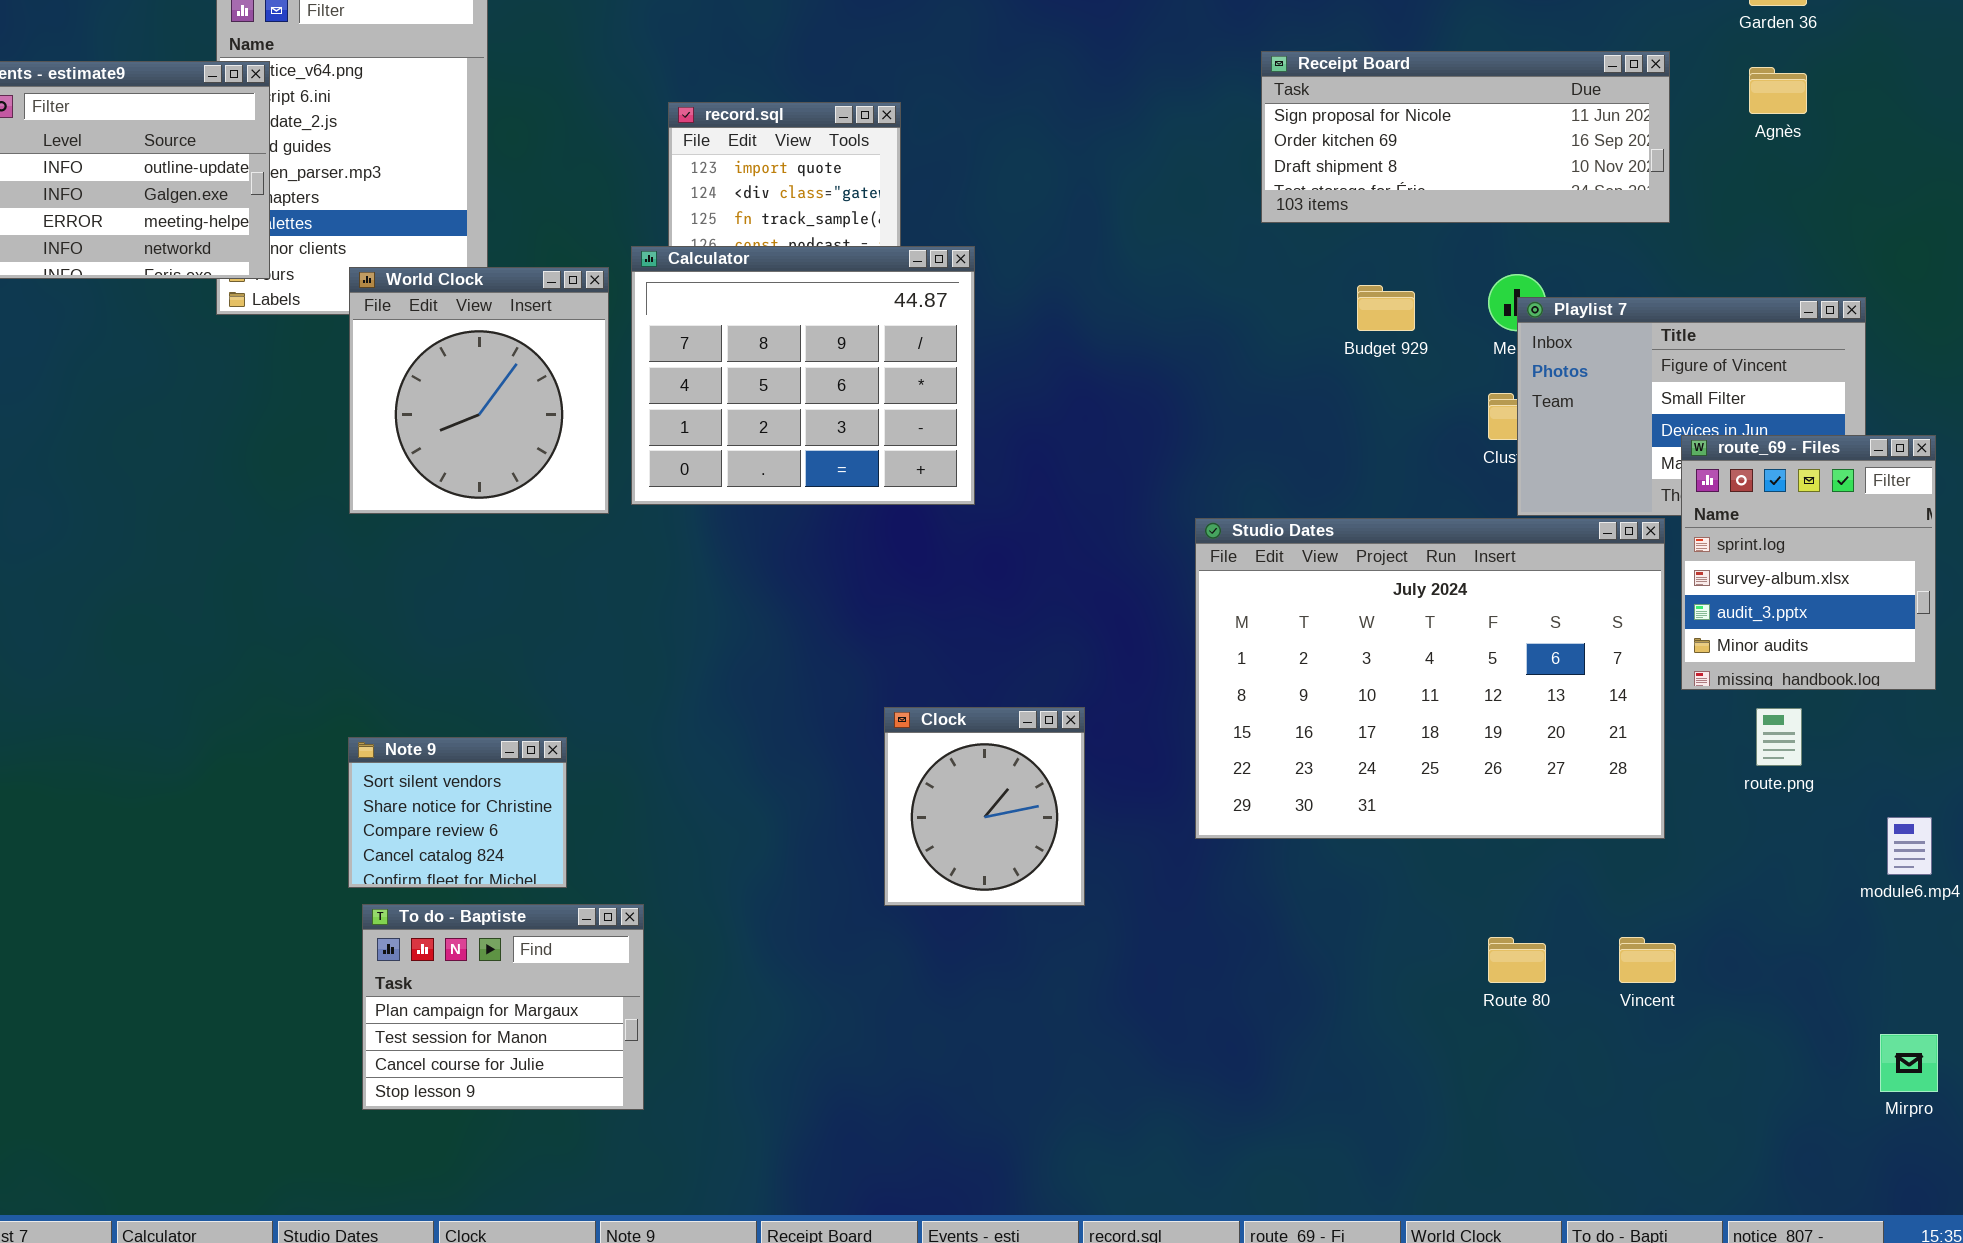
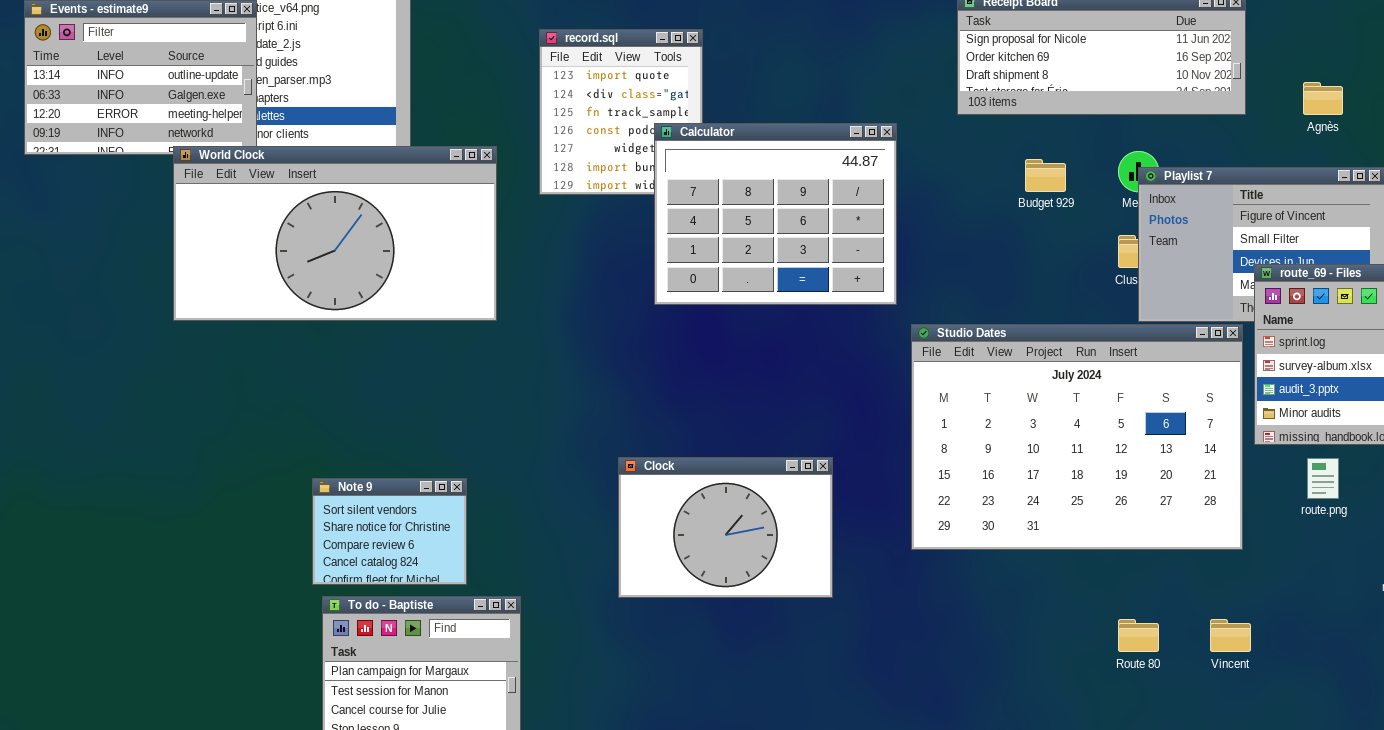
Agnès: [1749,67,1807,114] -> [1303,82,1343,115], moved
Calculator: [631,246,975,505] -> [654,123,897,305], moved
World Clock: [349,267,609,514] -> [173,146,497,321], resized
Clock: [884,707,1085,906] -> [618,457,833,598], resized

